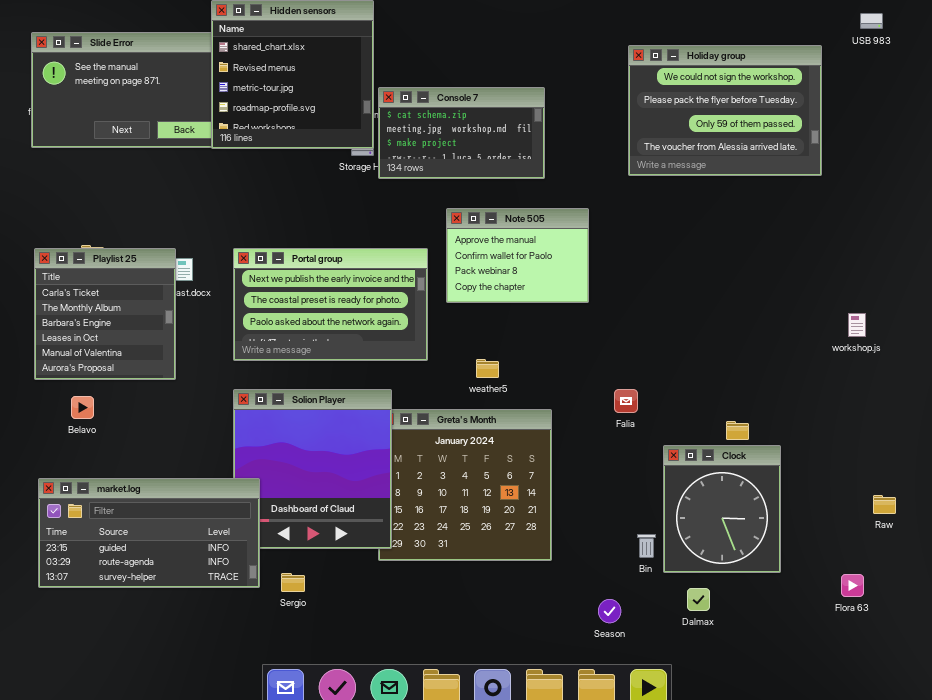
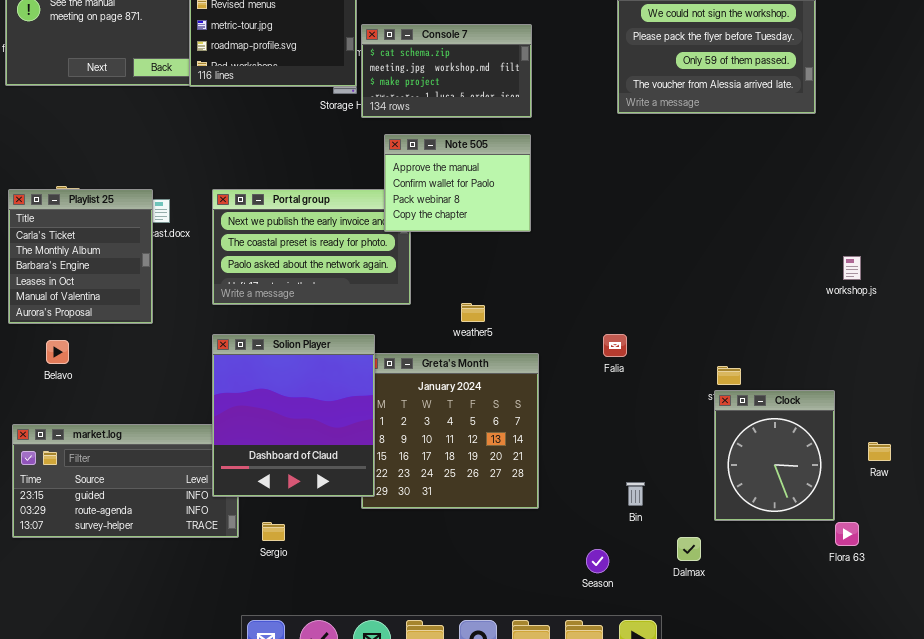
Note 505: [446,208,589,303] -> [384,134,531,232], moved
Solion Player: [233,389,392,549] -> [212,334,375,497], raised
Clock: [663,445,781,573] -> [714,390,835,521], moved

